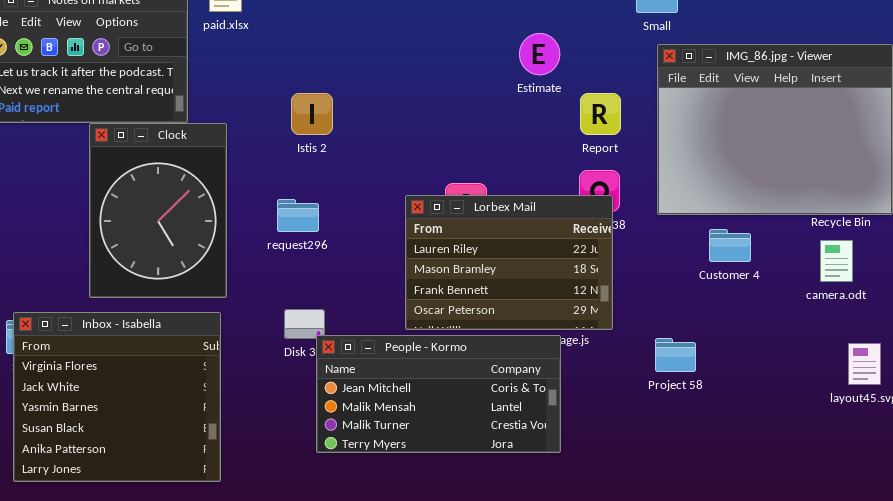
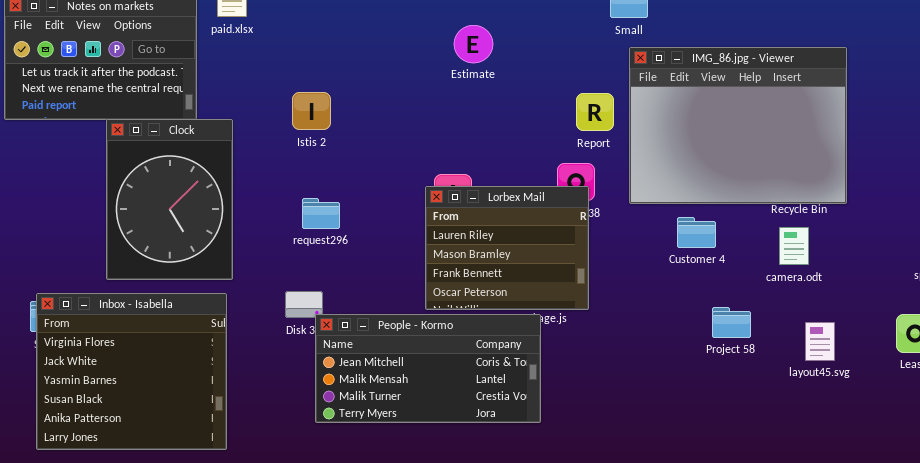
Estimate: [519,33,560,75] -> [454,25,493,63], moved
Report: [580,93,621,135] -> [576,93,614,131], moved
Lorbex Mail: [405,195,613,330] -> [425,186,589,310], resized
request296: [277,199,319,232] -> [302,198,340,229], moved
Project 58: [655,338,696,372] -> [712,307,751,338], moved

